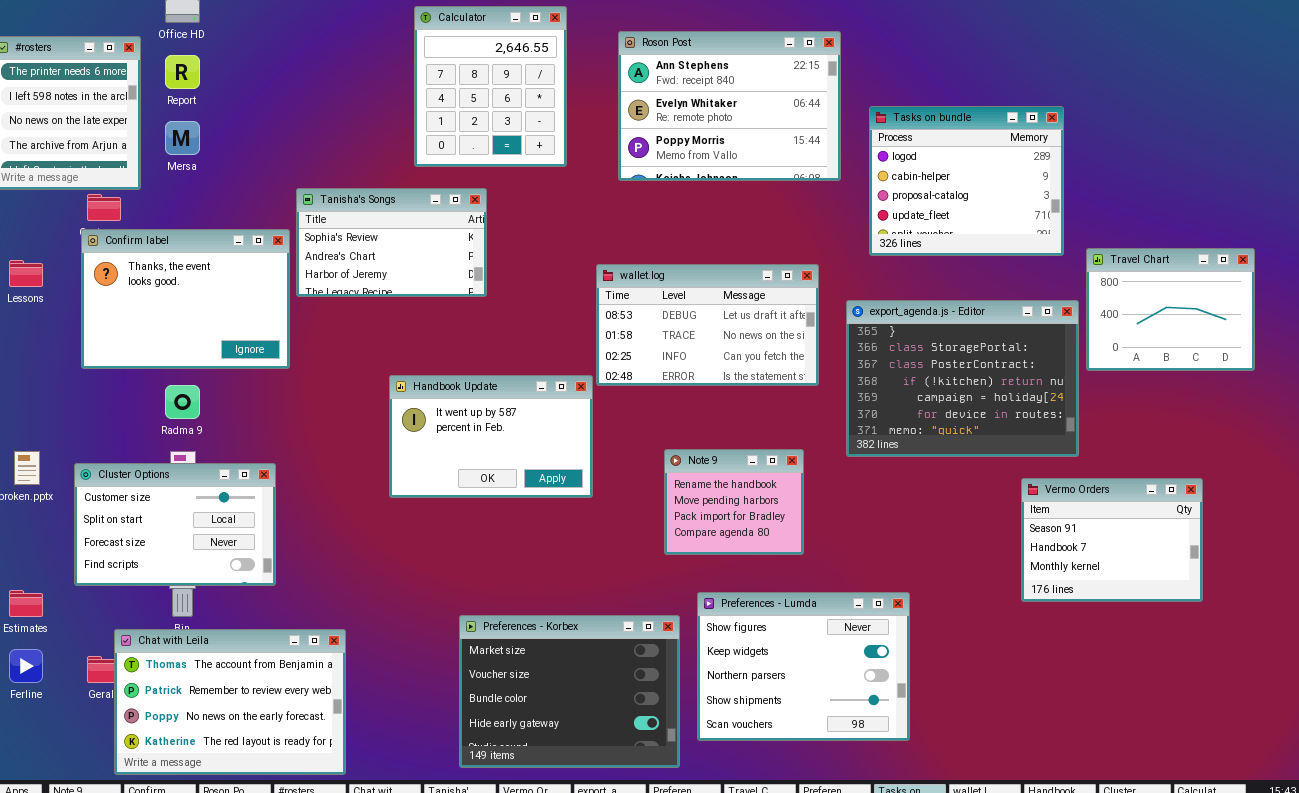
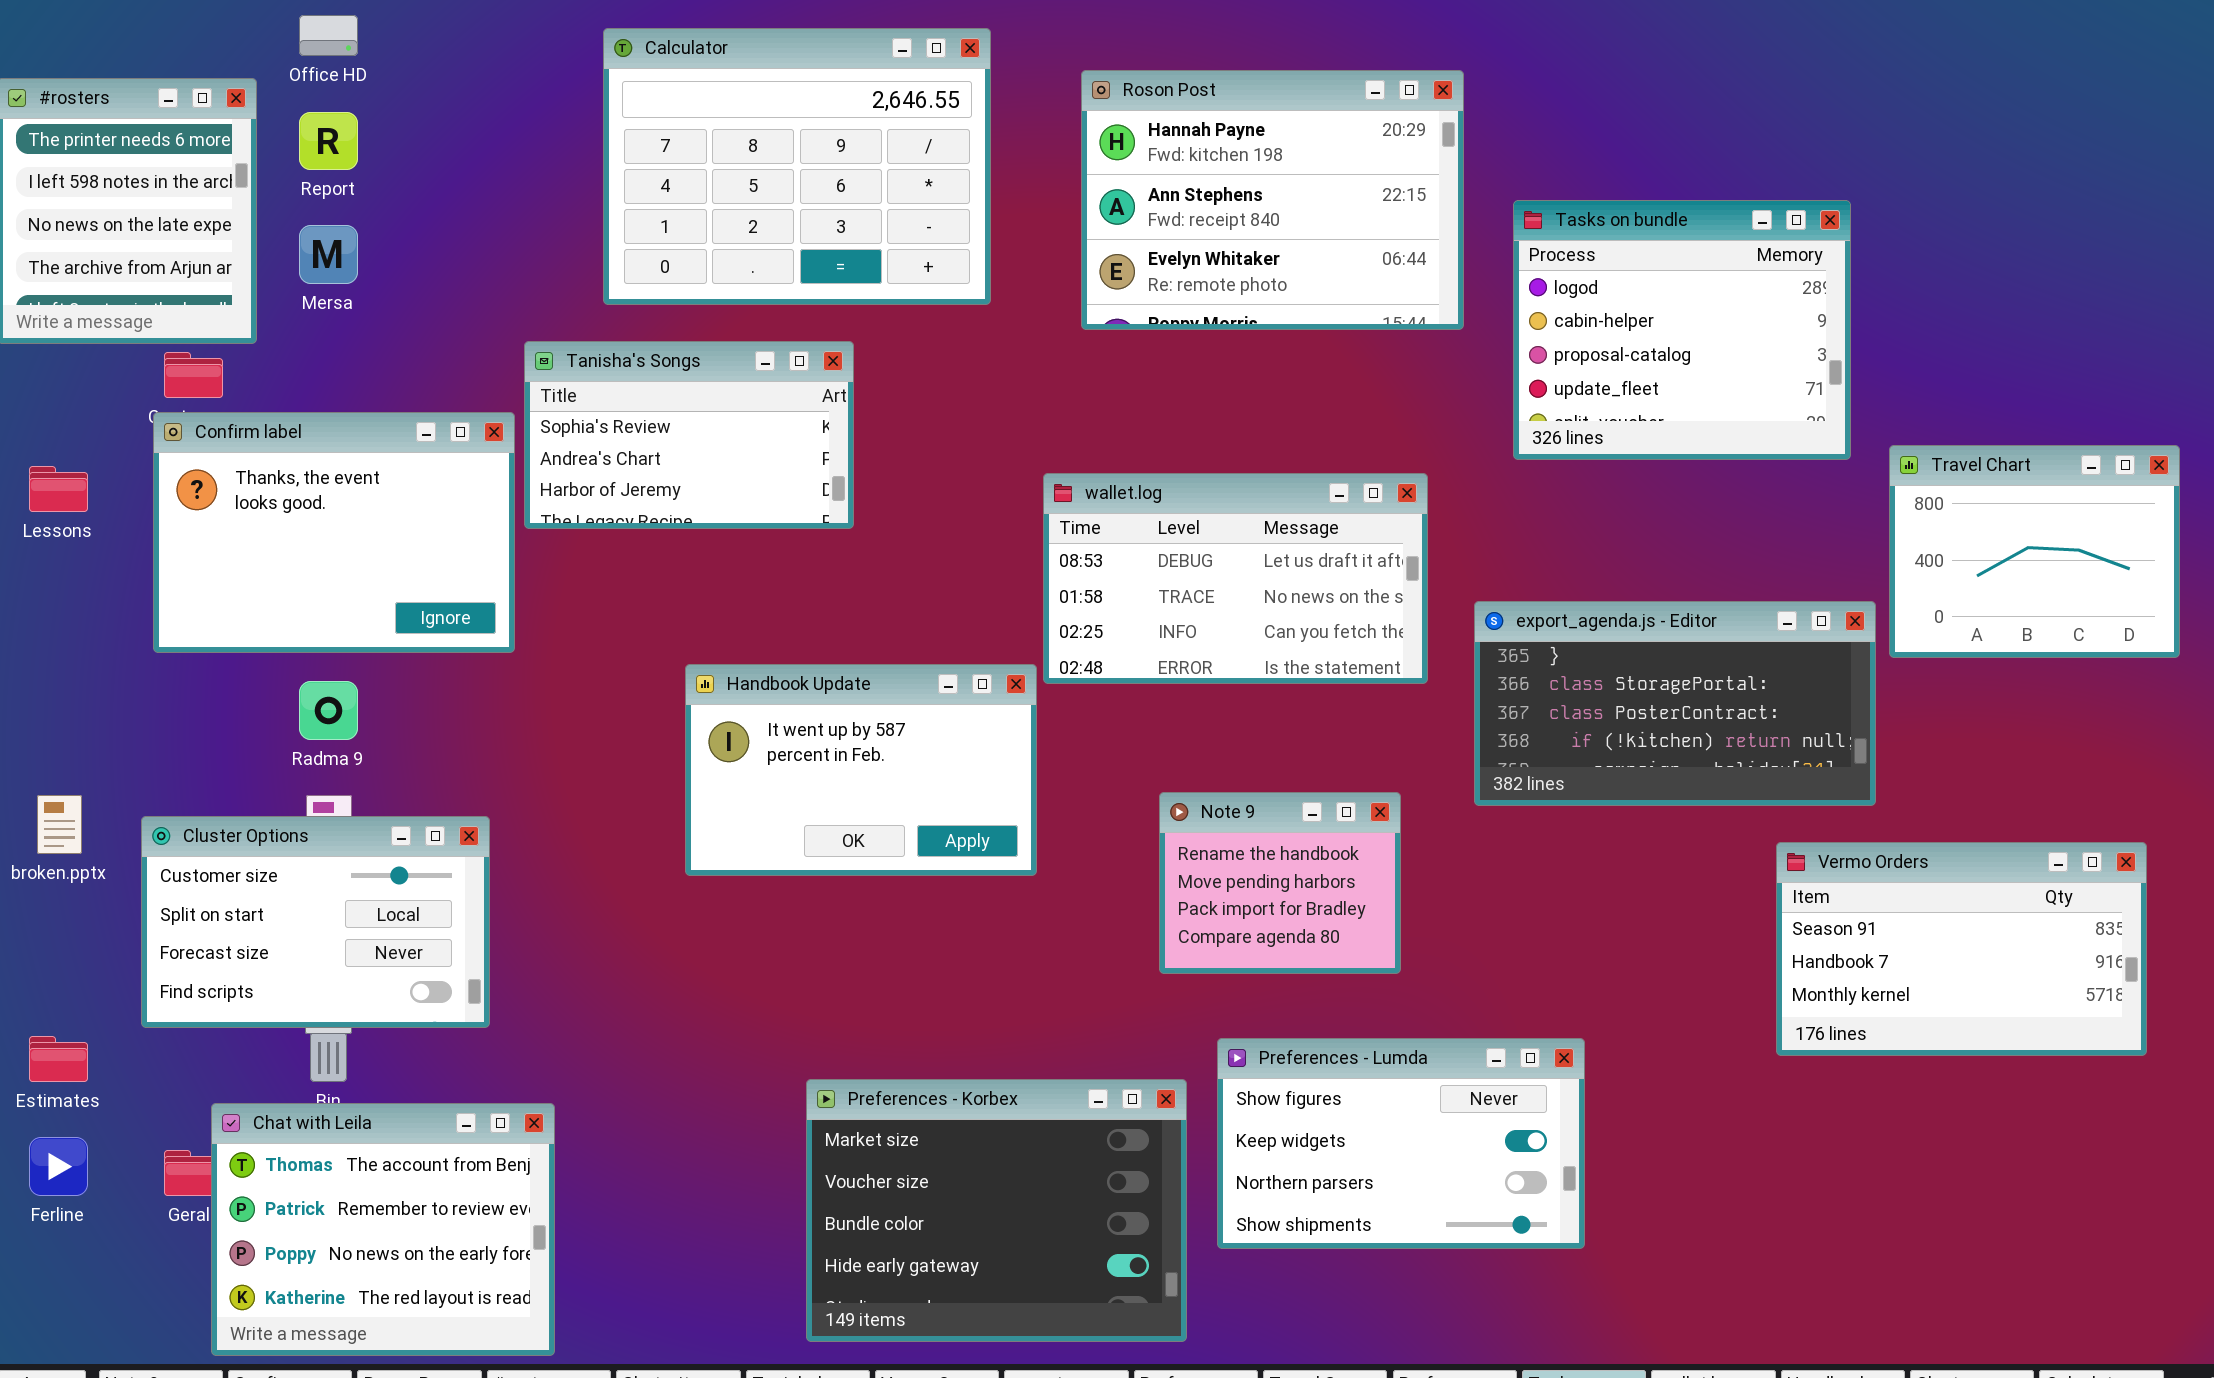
Calculator: [414,6,567,167] -> [603,28,991,305], resized
Roson Post: [618,31,841,181] -> [1081,70,1464,330], scrolled up 1 row
export_agenda.js - Editor: [846,300,1079,457] -> [1474,601,1876,806], resized
Vermo Orders: [1021,478,1203,602] -> [1776,842,2147,1056], resized
Preferences - Lumda: [697,592,910,741] -> [1217,1038,1585,1249], resized
Chat with Leila: [114,629,346,775] -> [211,1103,555,1356], resized

